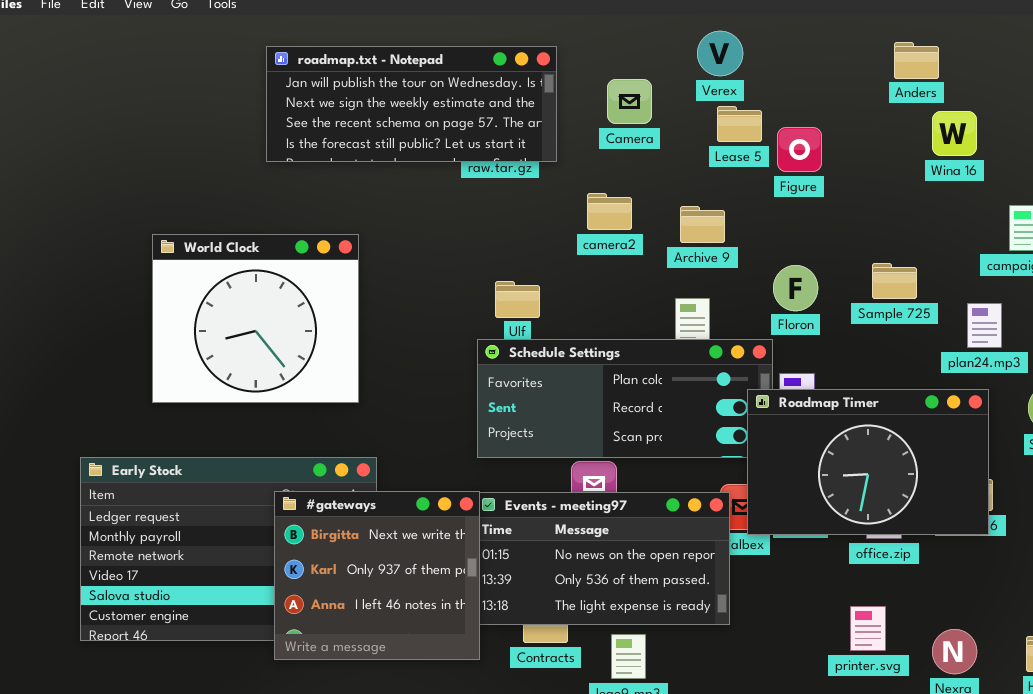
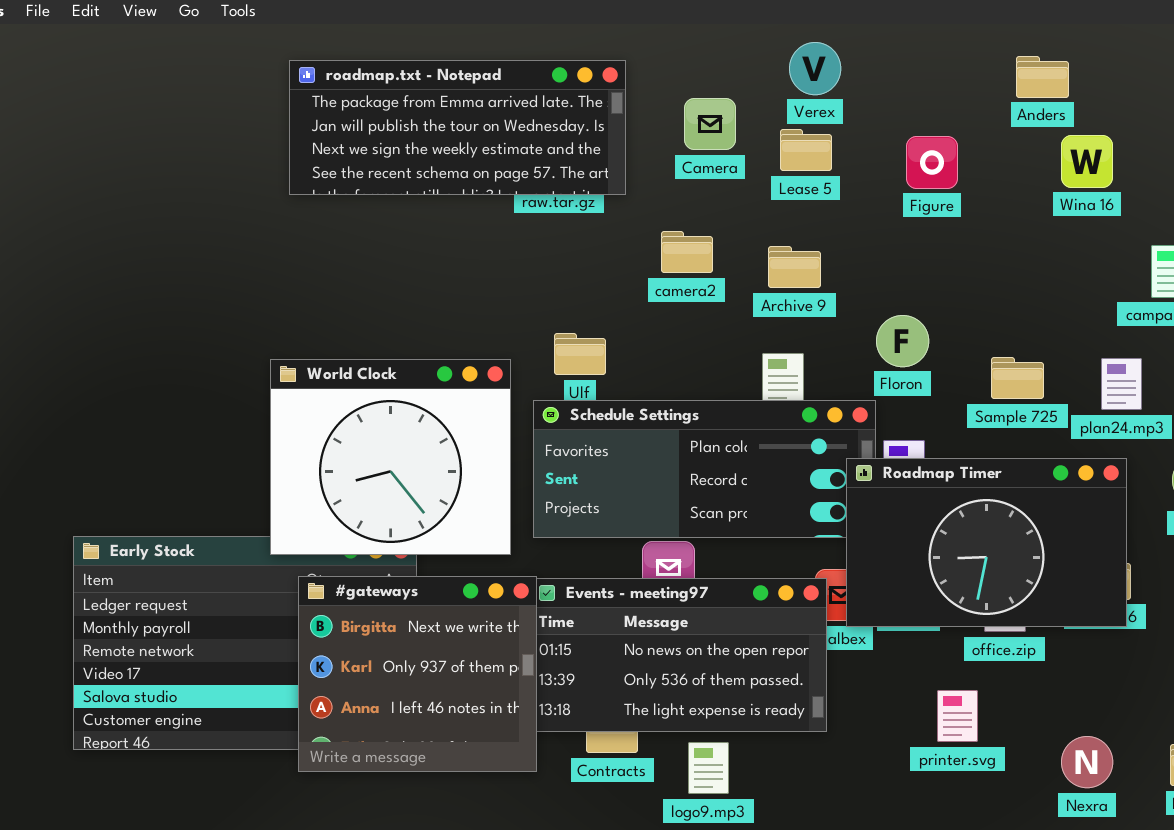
roadmap.txt - Notepad: [266,46,557,162] -> [289,60,626,195], scrolled up 1 row
Lease 5: [717,106,762,142] -> [780,129,832,171], moved
Figure: [777,127,822,172] -> [906,136,958,189], moved
World Clock: [152,234,359,403] -> [270,359,511,555], moved
Sample 725: [872,263,917,299] -> [991,357,1044,399], moved
printer.svg: [850,606,886,651] -> [937,690,978,742], moved

